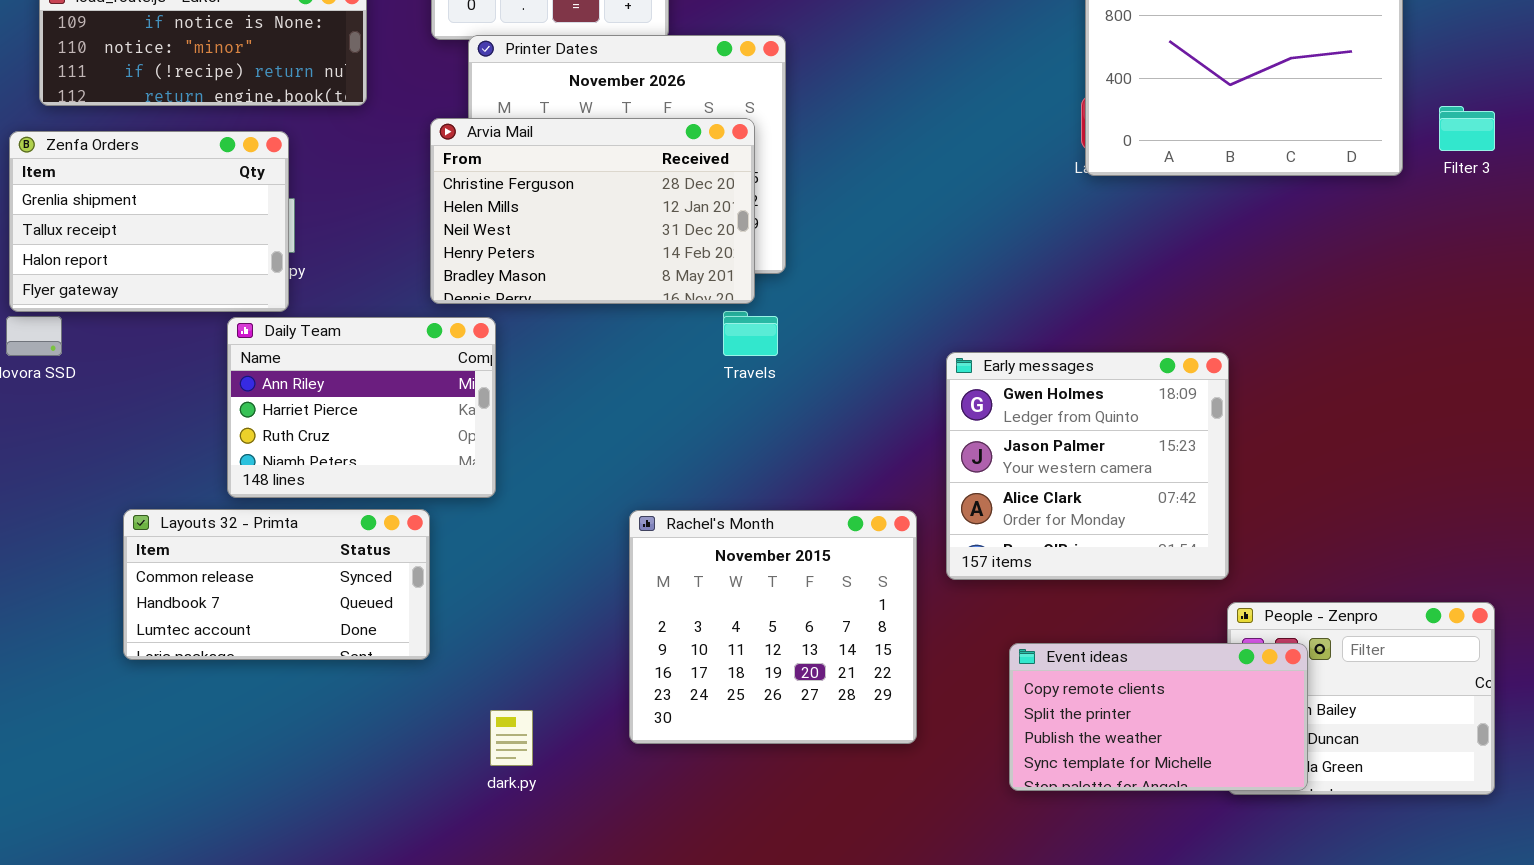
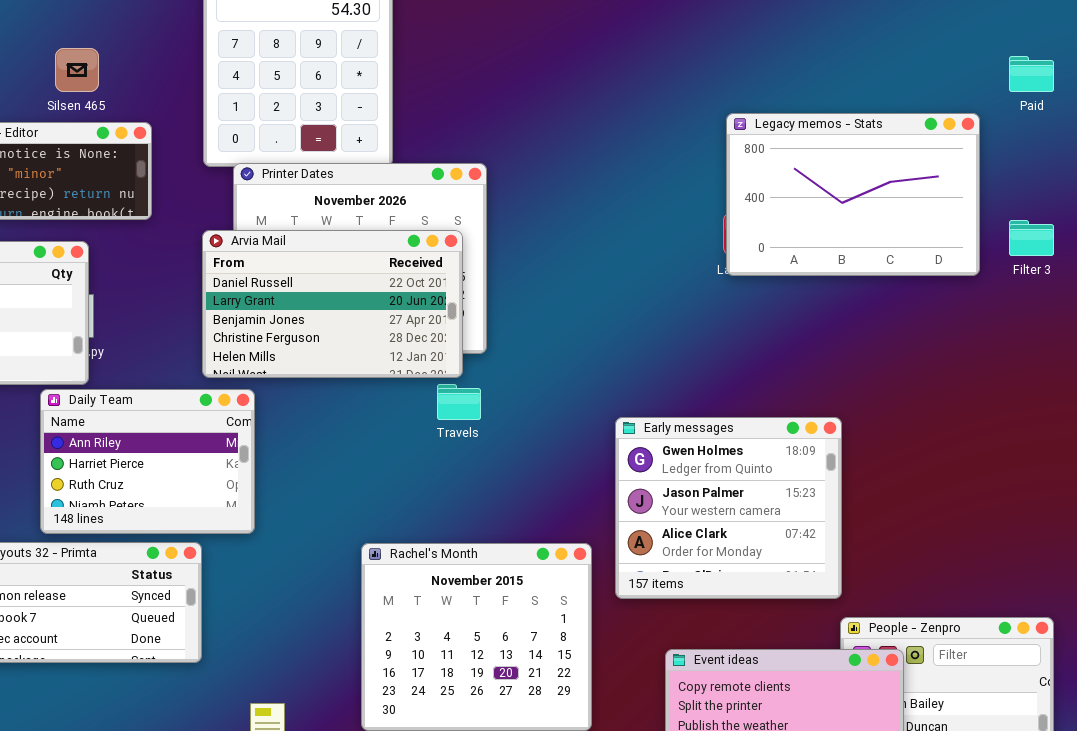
Arvia Mail: [430,118,755,304] -> [202,230,463,378], scrolled up 3 rows

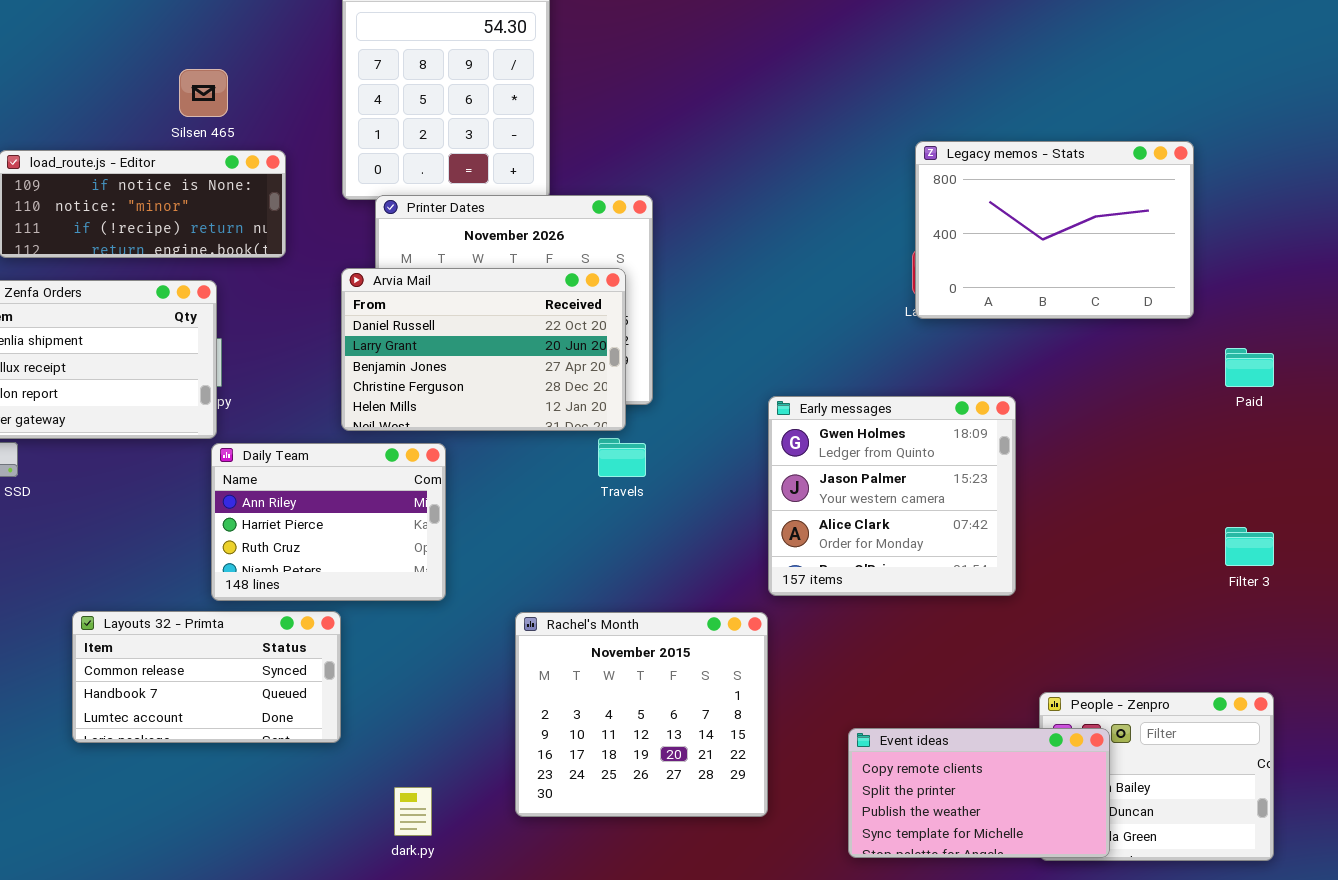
Paid: [1009,56,1054,92] -> [1225,348,1274,387], moved
Filter 3: [1009,220,1054,256] -> [1225,527,1274,566], moved
Daily Team: [40,389,255,534] -> [211,443,446,601], moved
Early messages: [615,417,842,599] -> [768,396,1016,596], moved

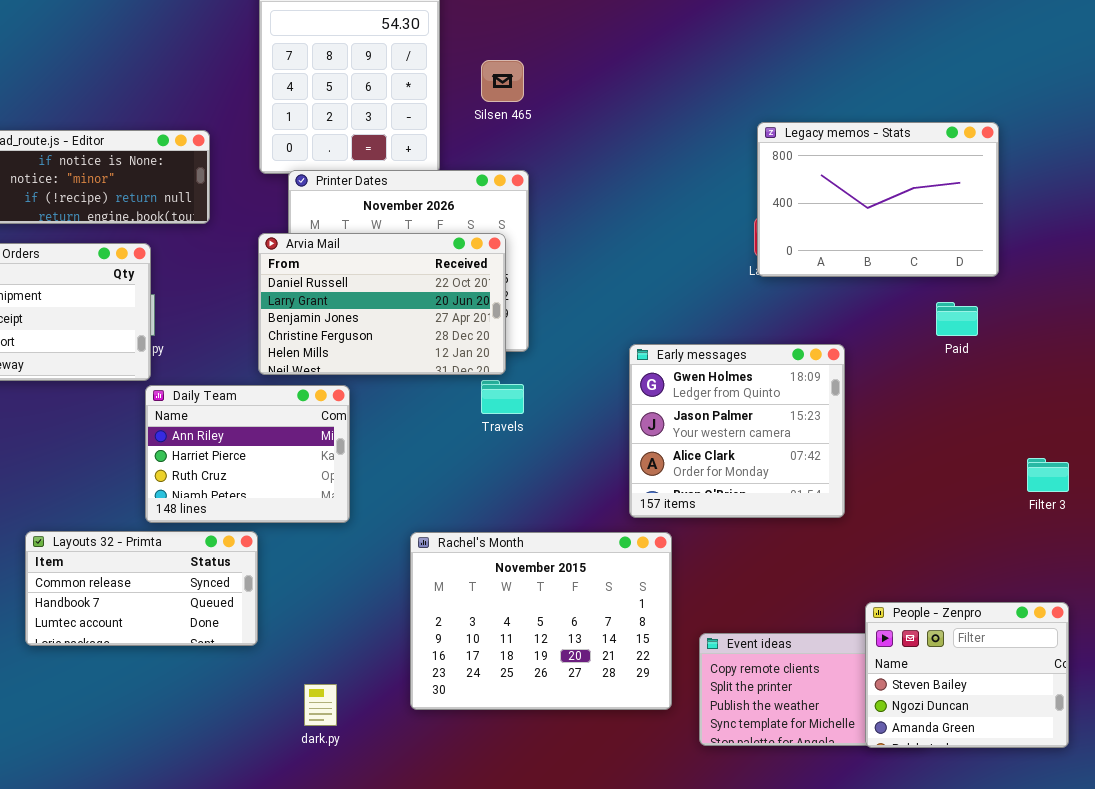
Silsen 465: [179,69,228,117] -> [481,60,524,102], moved
Paid: [1225,348,1274,387] -> [936,302,978,336], moved
Rachel's Month: [515,612,768,817] -> [410,532,672,710], resized
People - Zenpro: [1039,692,1274,861] -> [865,602,1069,748], raised

